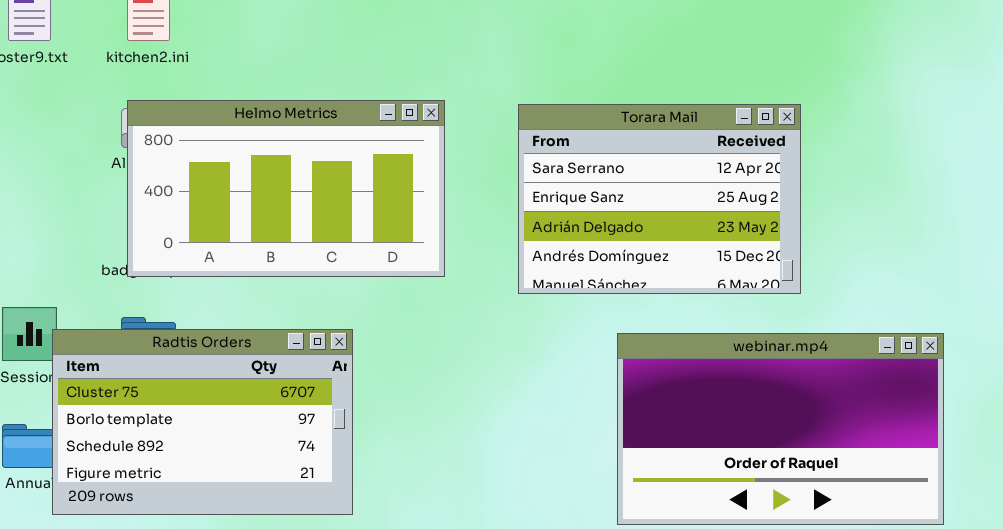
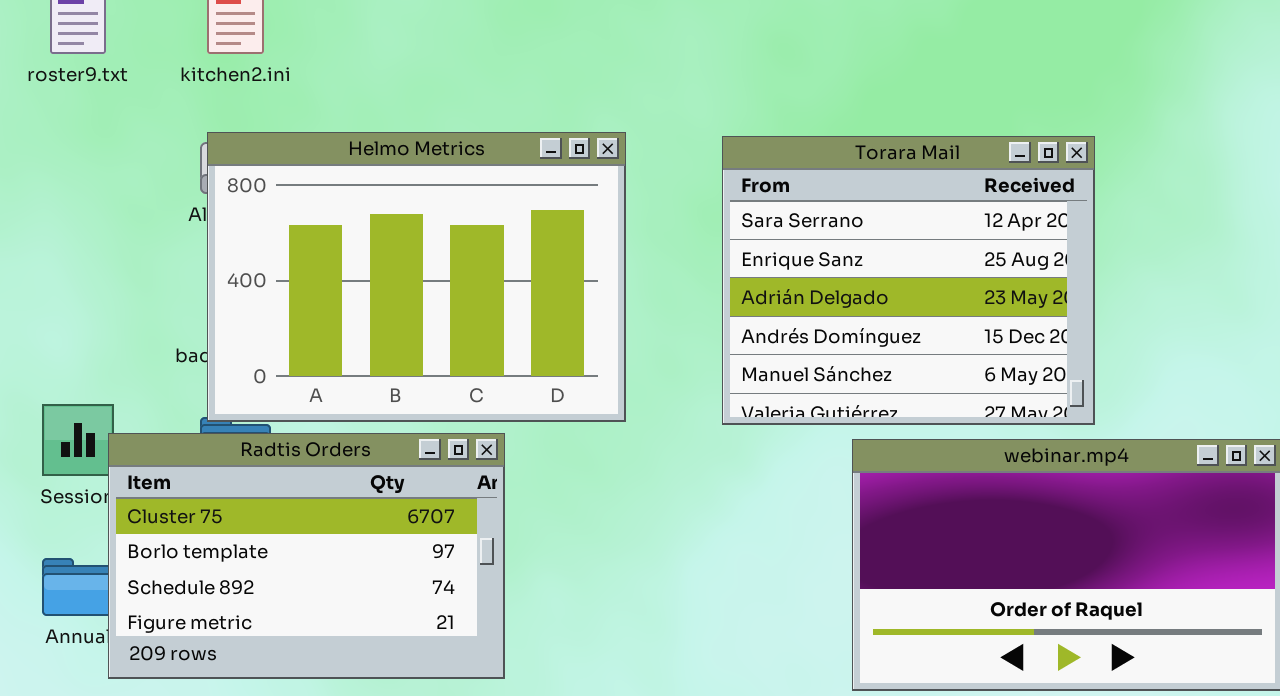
Helmo Metrics: [127,100,445,277] -> [207,132,626,422], resized
Torara Mail: [518,104,801,294] -> [722,136,1095,425], resized

